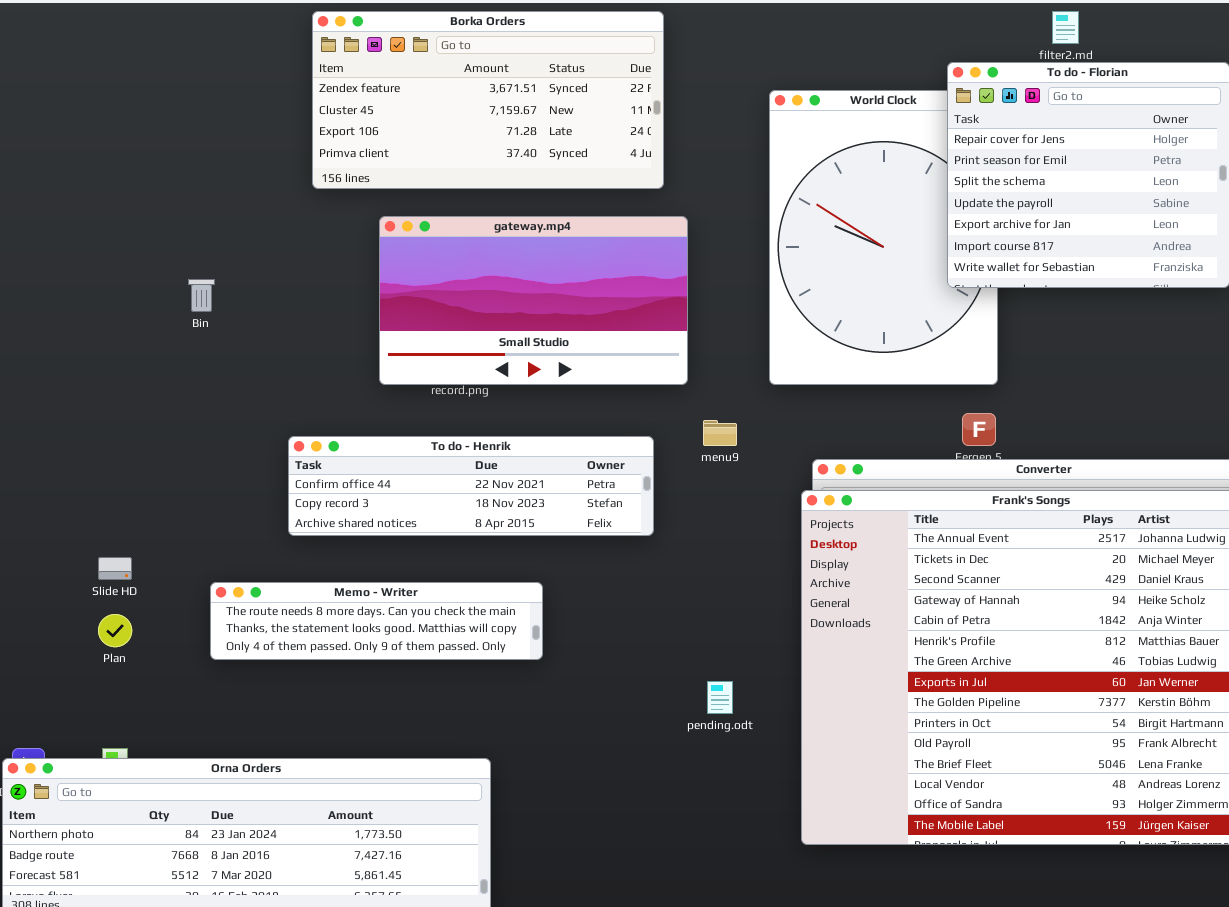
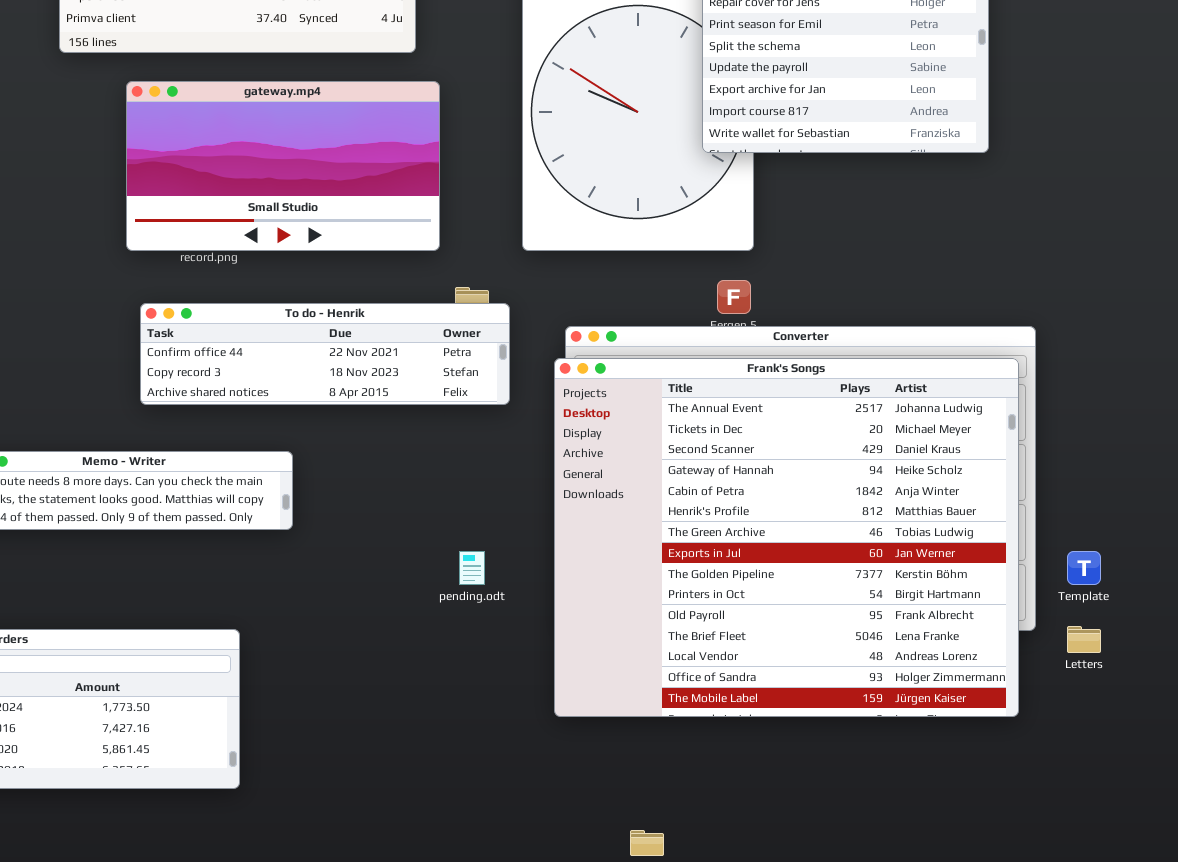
To do - Henrik: [288,436,654,536] -> [140,303,510,405], moved

